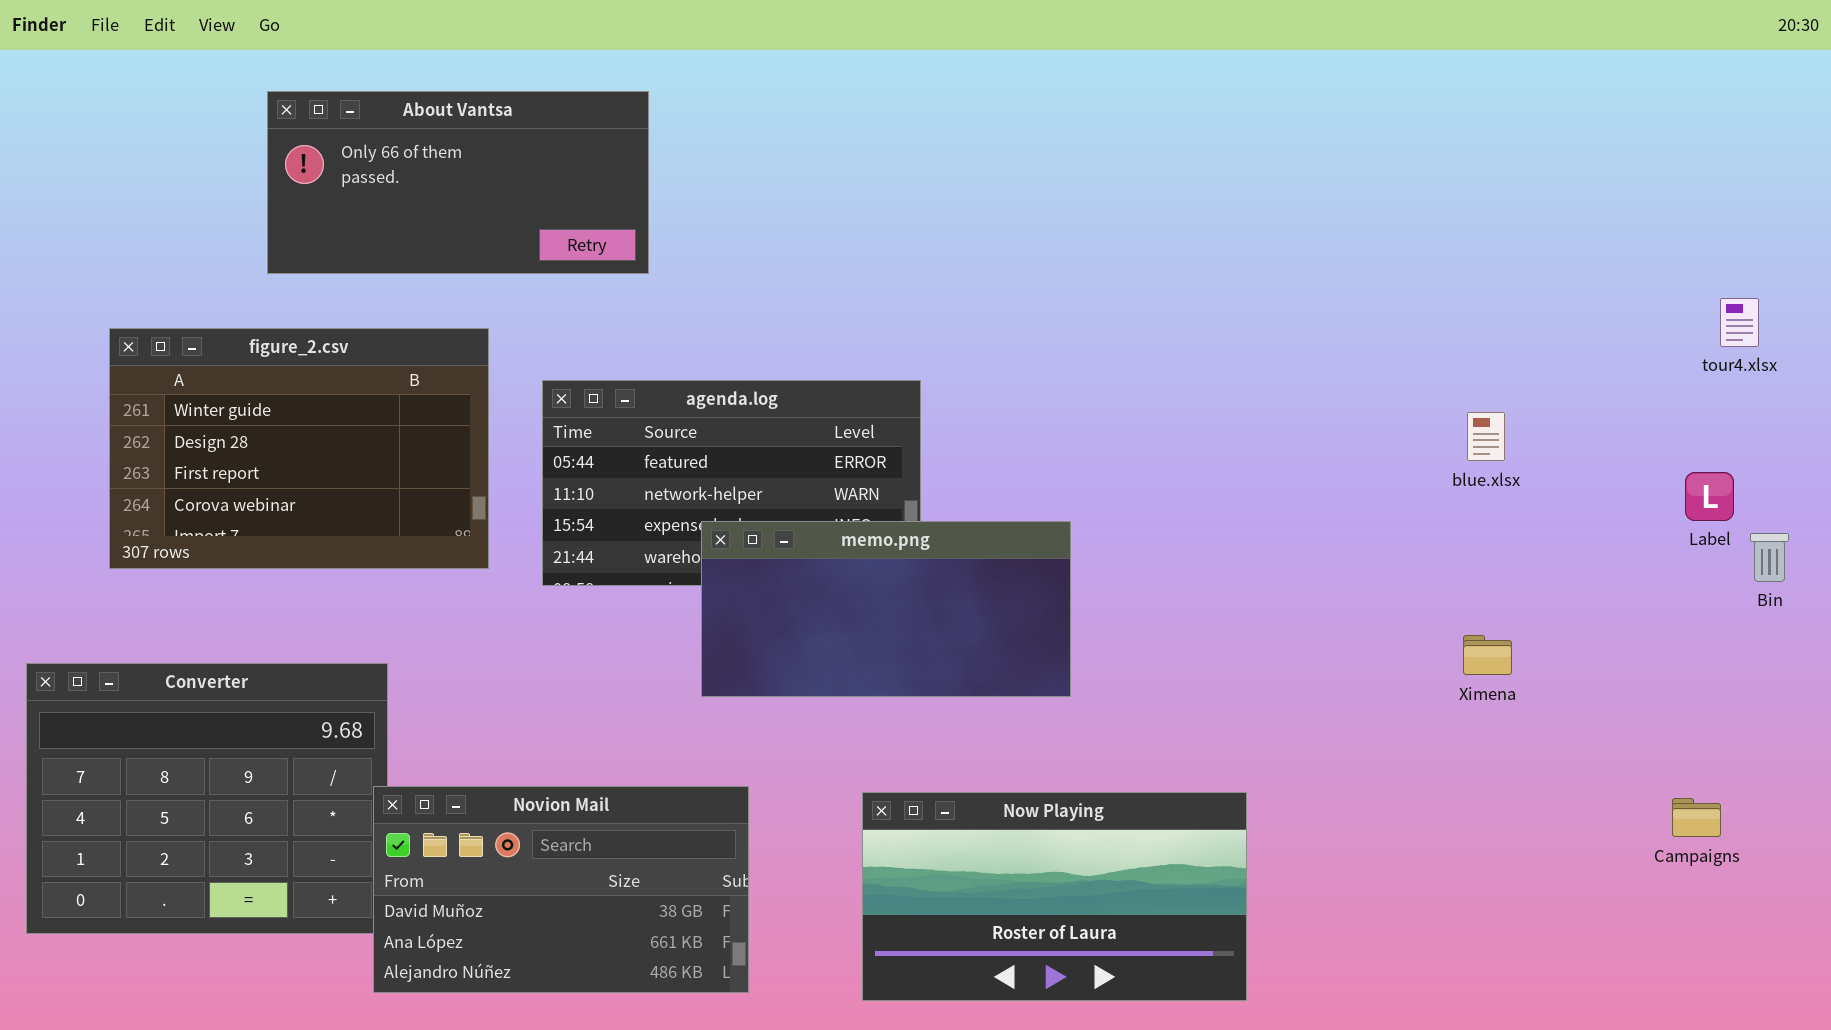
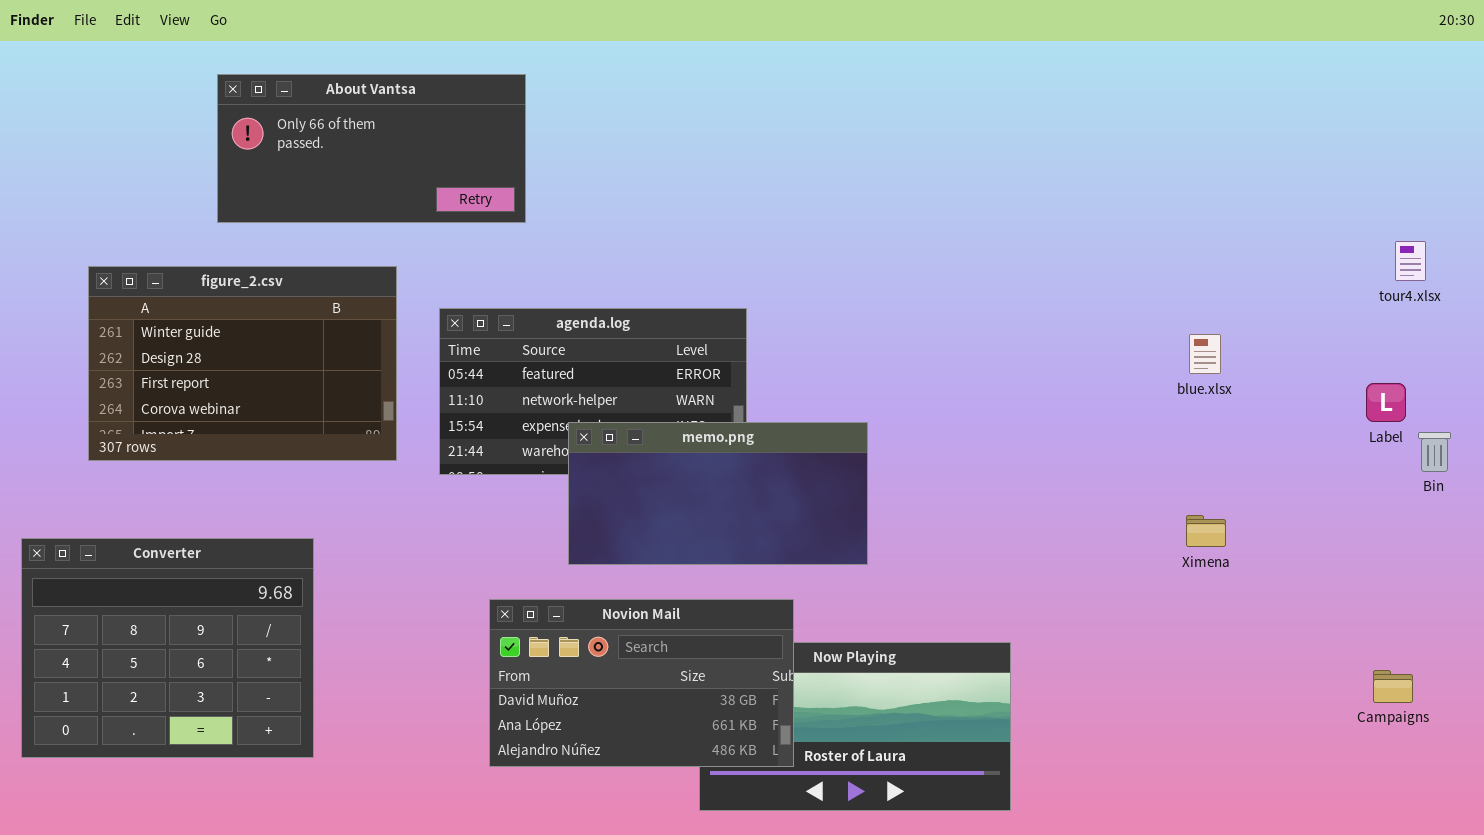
Novion Mail: [373,786,749,993] -> [489,599,794,767], moved
Campaigns: [1672,798,1721,837] -> [1373,670,1413,703], moved

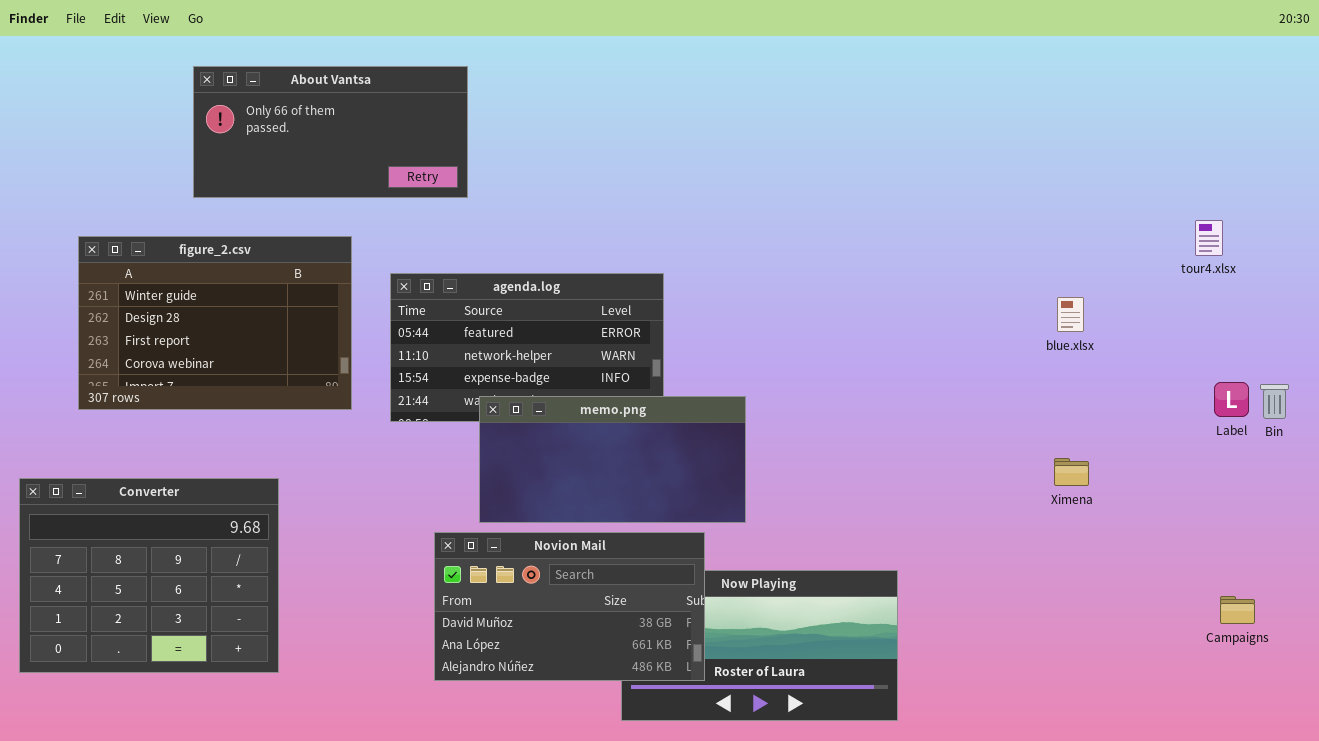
tour4.xlsx: [1395,241,1426,281] -> [1195,220,1223,256], moved
Label: [1366,383,1406,422] -> [1214,382,1249,417], moved
memo.png: [568,422,868,565] -> [479,396,746,523], moved

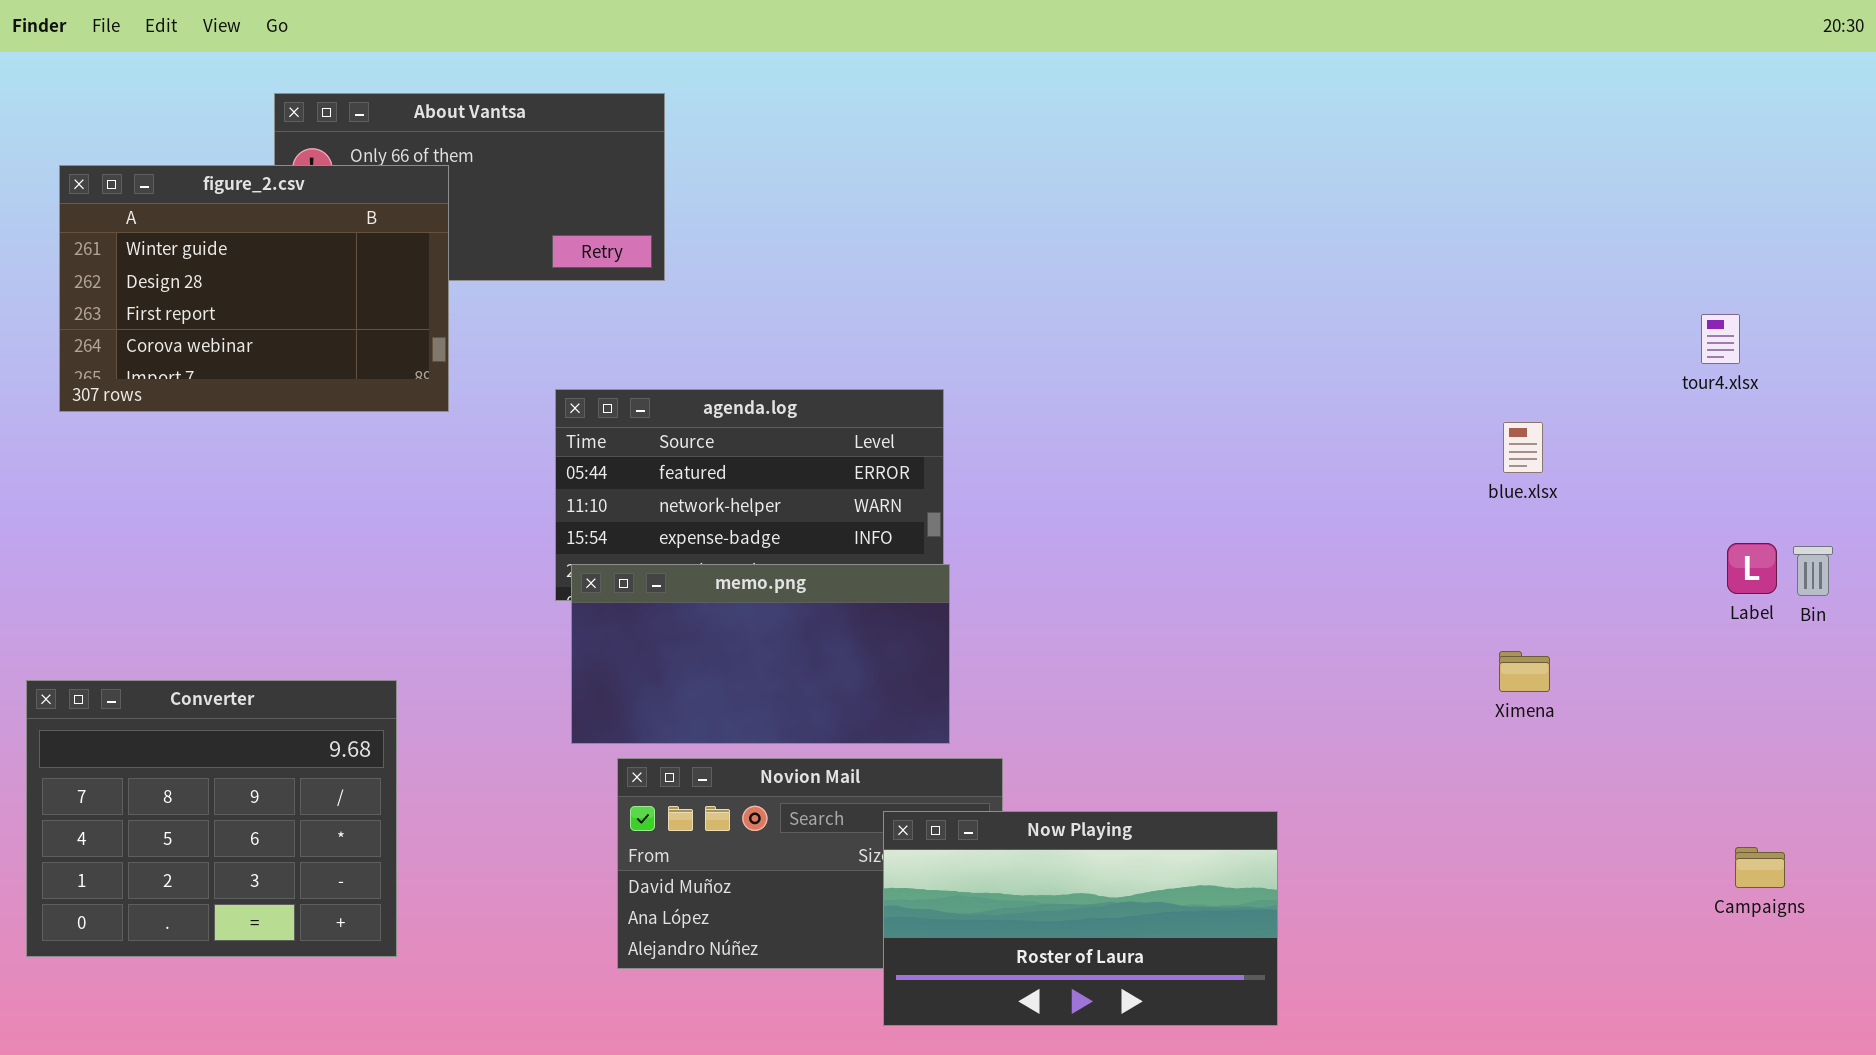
figure_2.csv: [78,236,352,410] -> [59,165,449,412], moved
memo.png: [479,396,746,523] -> [571,564,950,744], moved
Now Playing: [621,570,898,721] -> [883,811,1278,1026], raised

